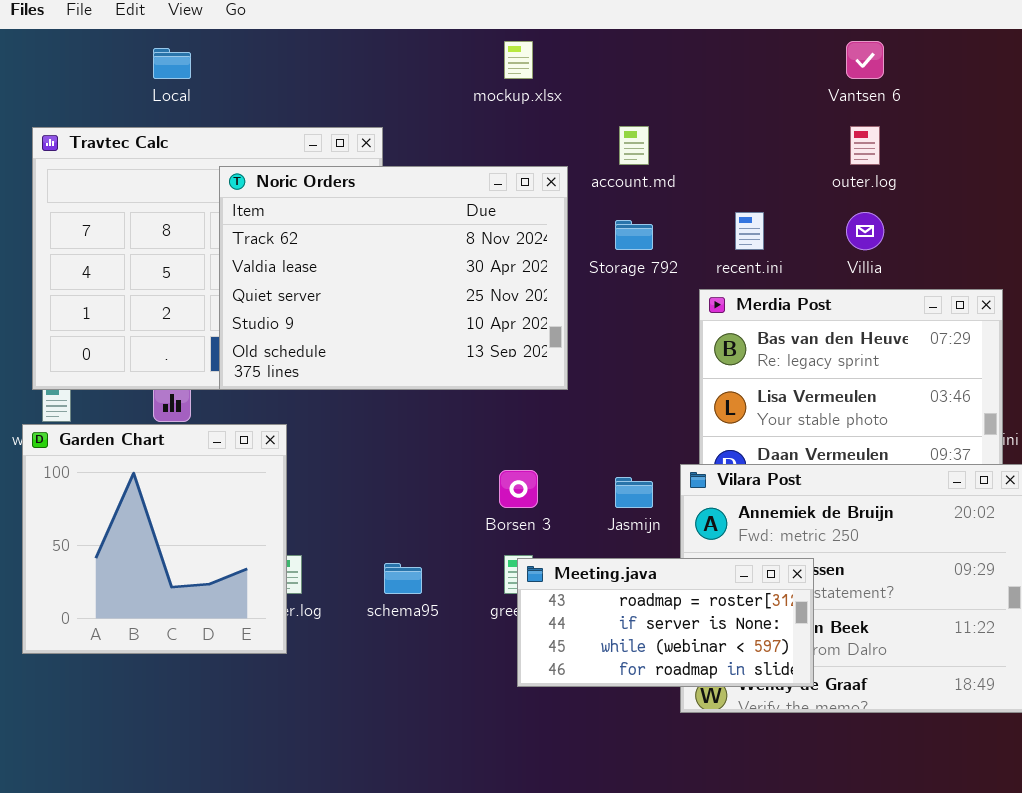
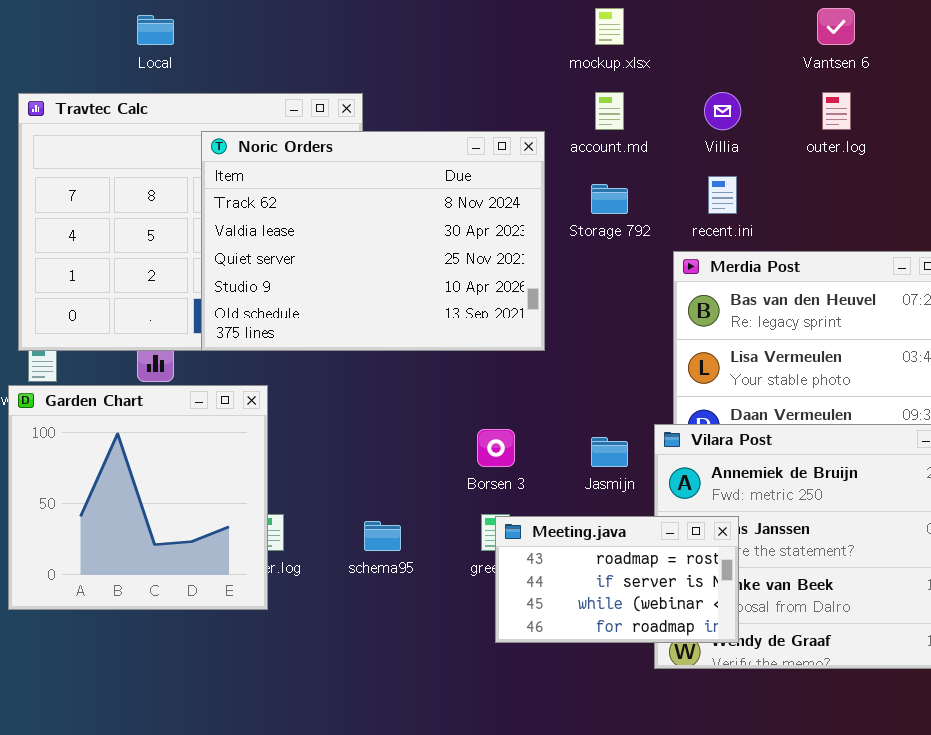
mockup.xlsx: [504,41,533,79] -> [595,8,624,45], moved
Villia: [846,212,884,250] -> [704,92,741,130], moved
Meeting.java: [517,558,814,687] -> [495,516,739,643], resized

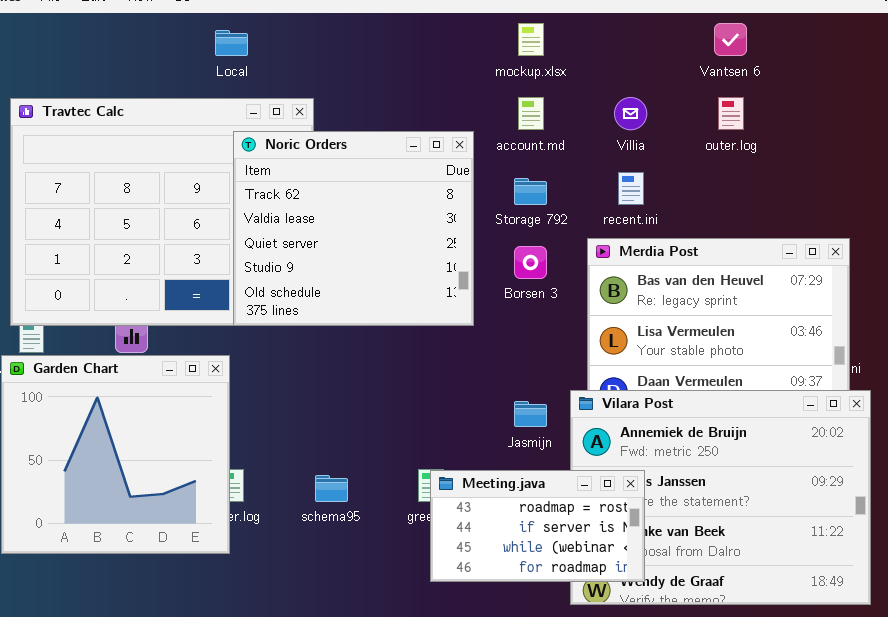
Local: [137,15,174,45] -> [215,30,248,56], moved
Noric Orders: [201,131,545,351] -> [233,131,474,326], resized
Borsen 3: [477,429,515,467] -> [514,246,547,279], moved

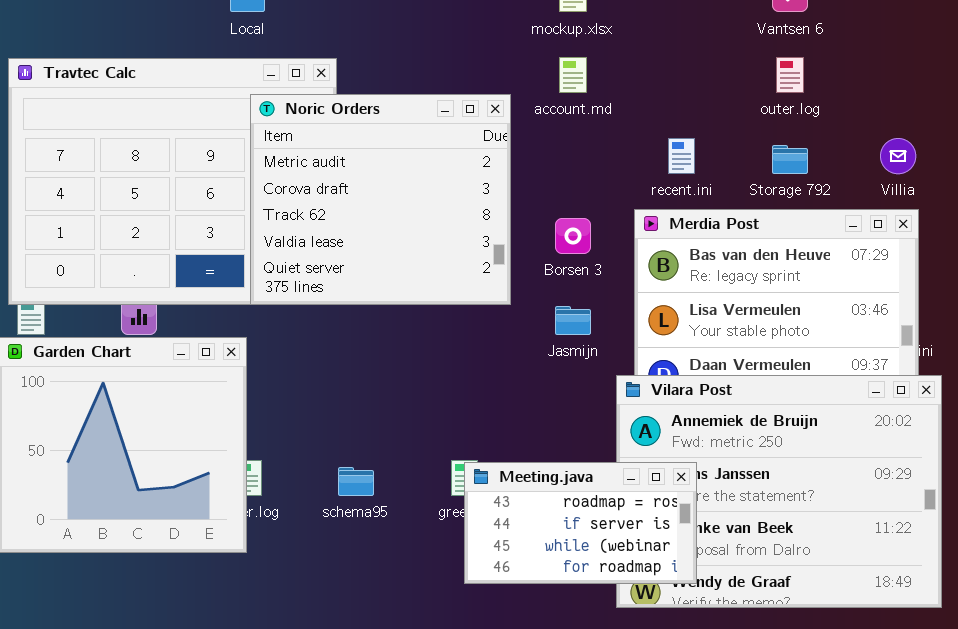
Villia: [614,97,647,130] -> [880,138,916,174], moved
Noric Orders: [233,131,474,326] -> [250,94,511,305], scrolled up 2 rows
Storage 792: [514,178,547,205] -> [772,145,808,174], moved
Jasmijn: [514,401,547,427] -> [555,306,591,335], moved

